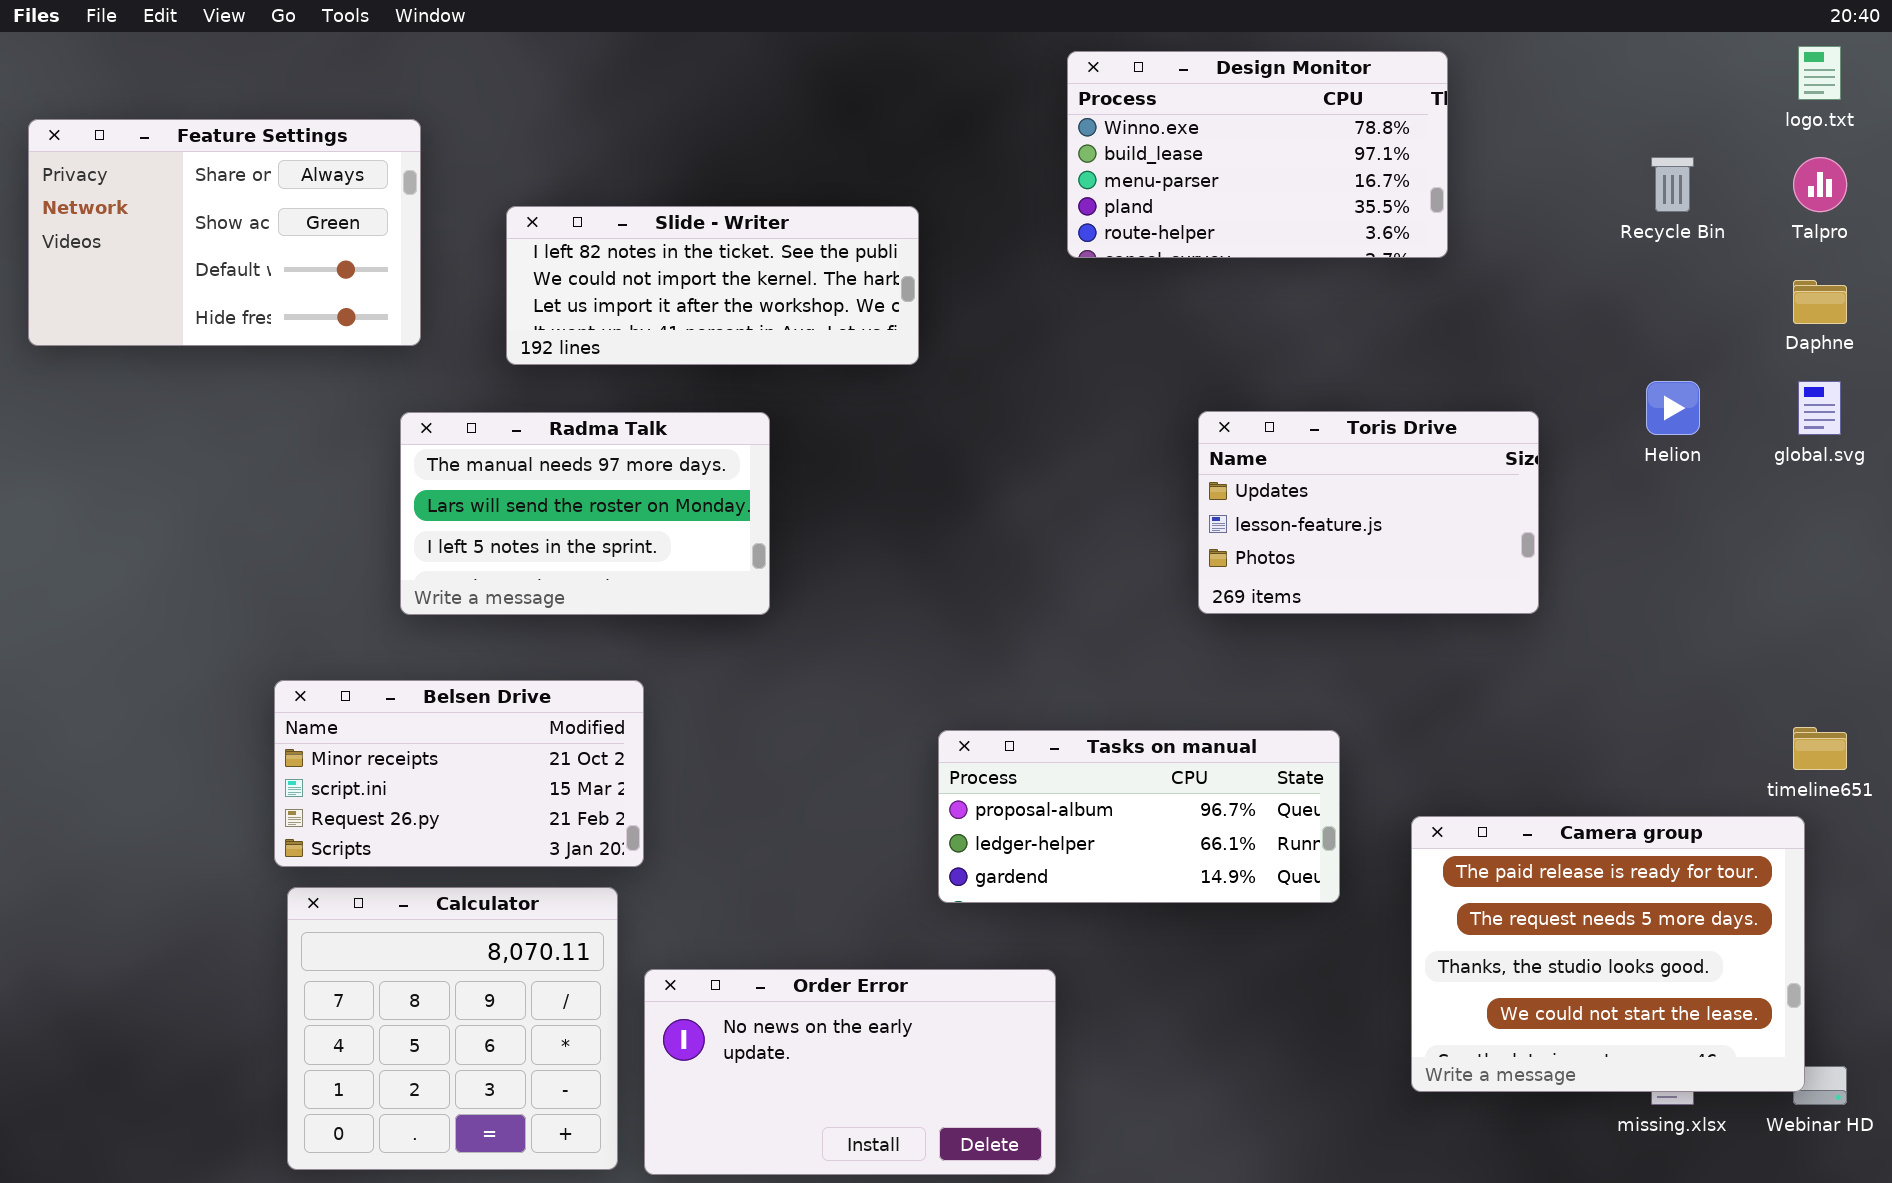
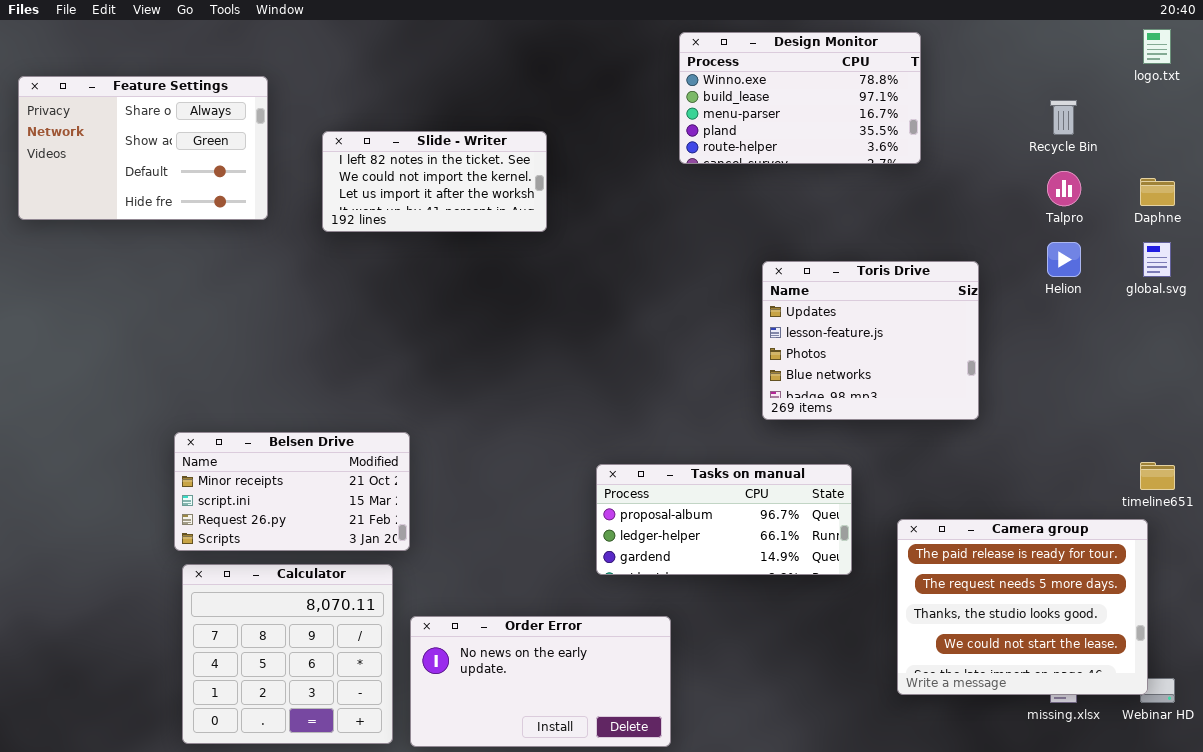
Talpro: [1793,157,1847,212] -> [1047,171,1081,206], moved
Slide - Writer: [506,206,919,365] -> [322,131,547,232], resized
Toris Drive: [1198,411,1539,614] -> [762,261,979,420], resized
Radma Talk: [400,412,770,615] -> none, closed

